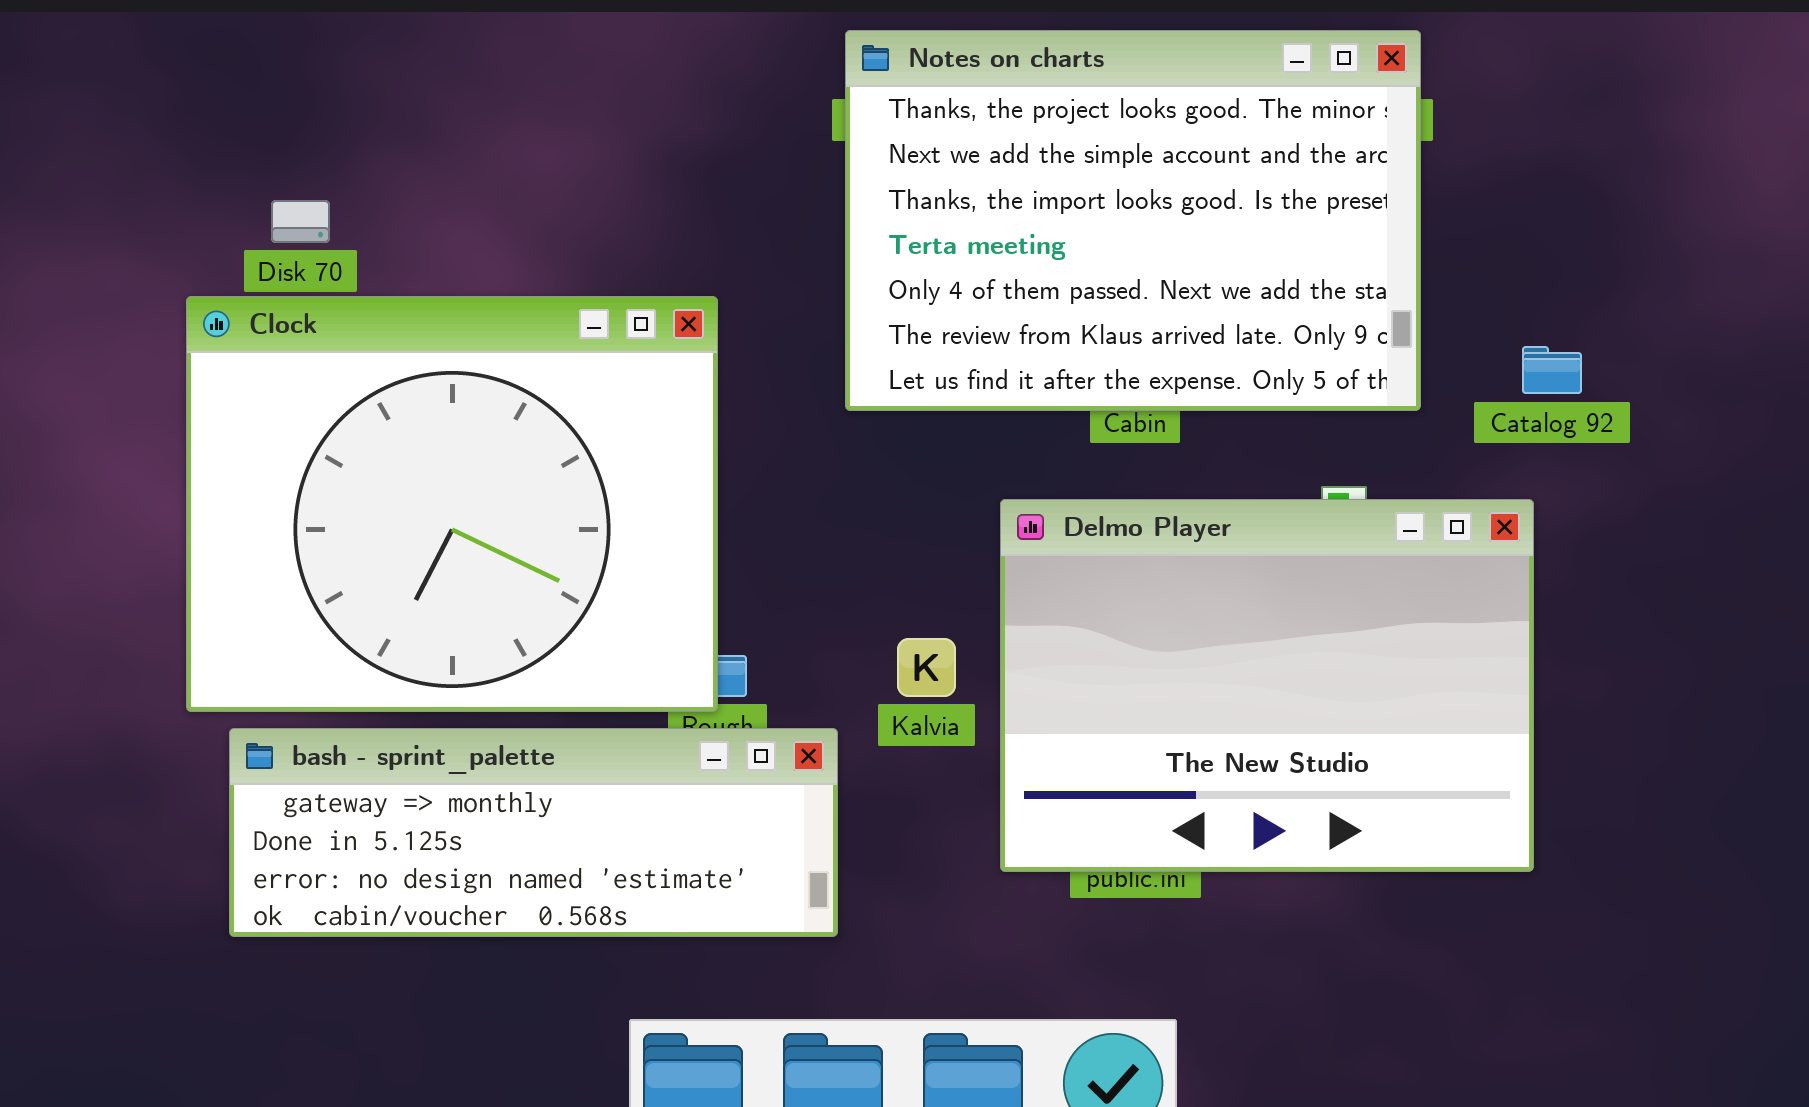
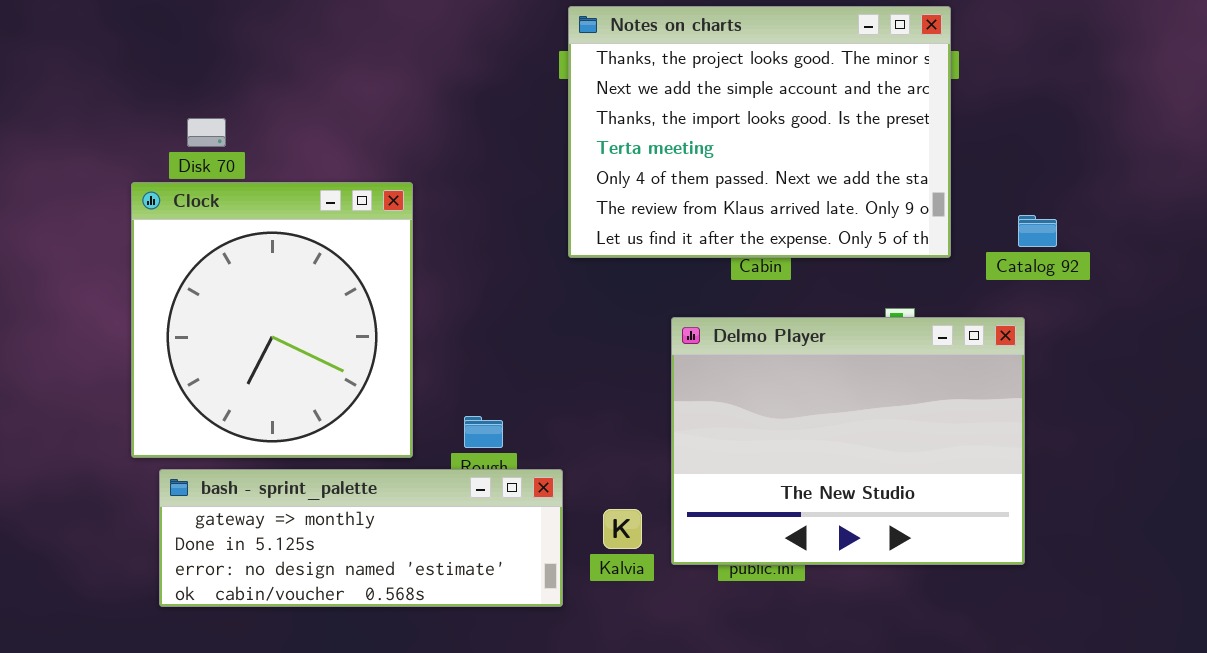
Clock: [186,296,718,712] -> [131,182,413,458], resized
Kalvia: [897,638,956,697] -> [603,509,642,549], moved

